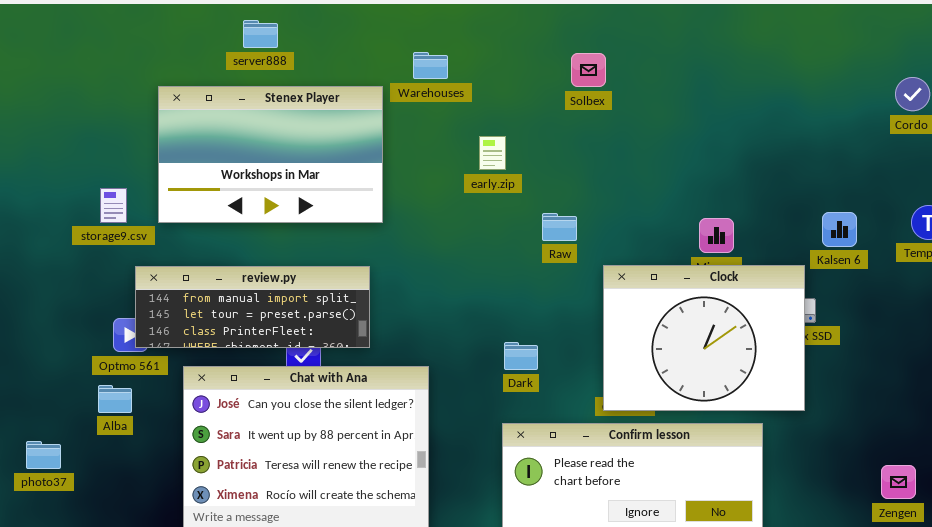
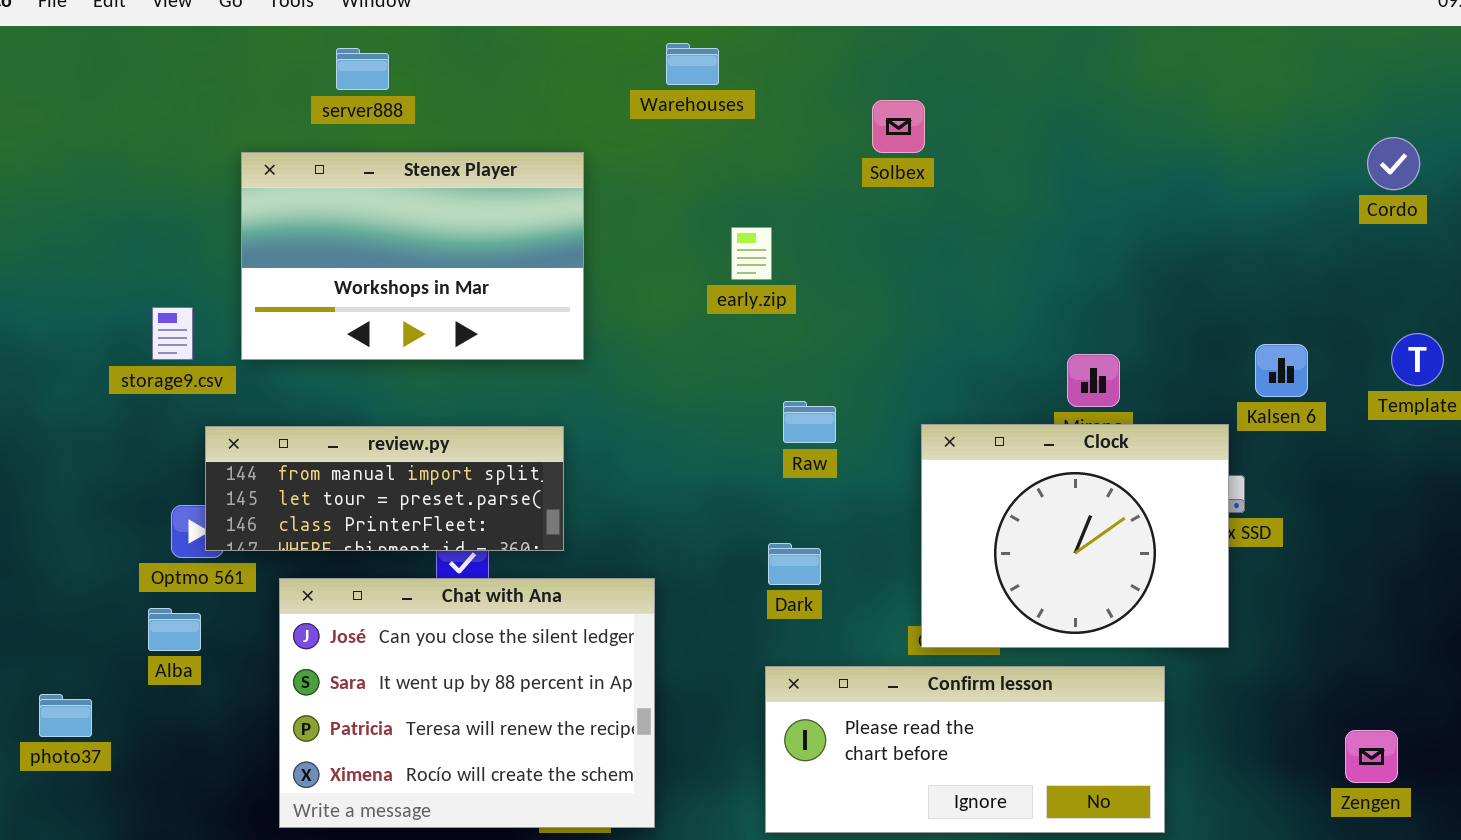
server888: [243,20,278,48] -> [336,48,389,90], moved
Warehouses: [413,52,448,79] -> [666,43,719,85], moved
Raw: [542,213,577,241] -> [783,401,836,443], moved

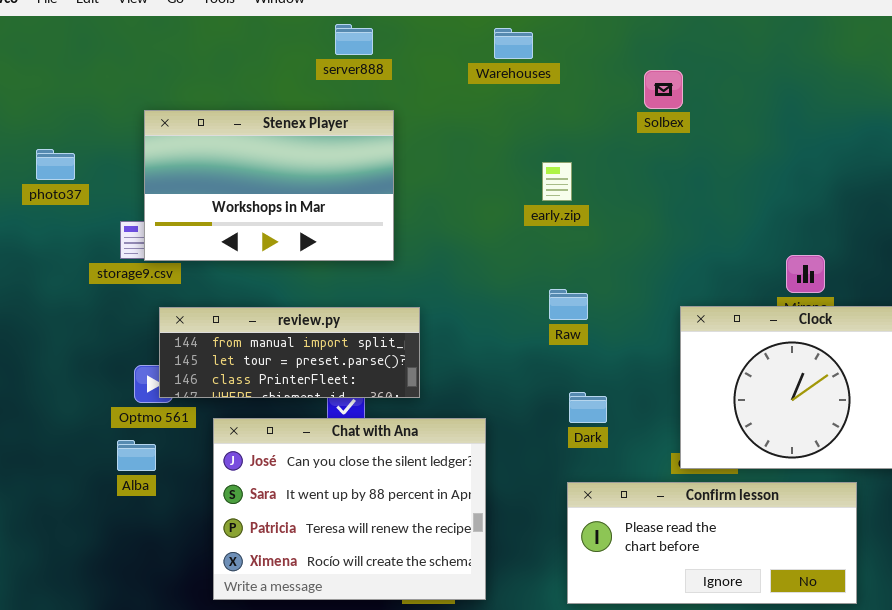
server888: [336,48,389,90] -> [335,24,373,55], moved
Stenex Player: [241,152,584,360] -> [144,110,394,261], moved
Raw: [783,401,836,443] -> [549,289,588,320], moved
photo37: [39,694,92,737] -> [36,149,75,180], moved

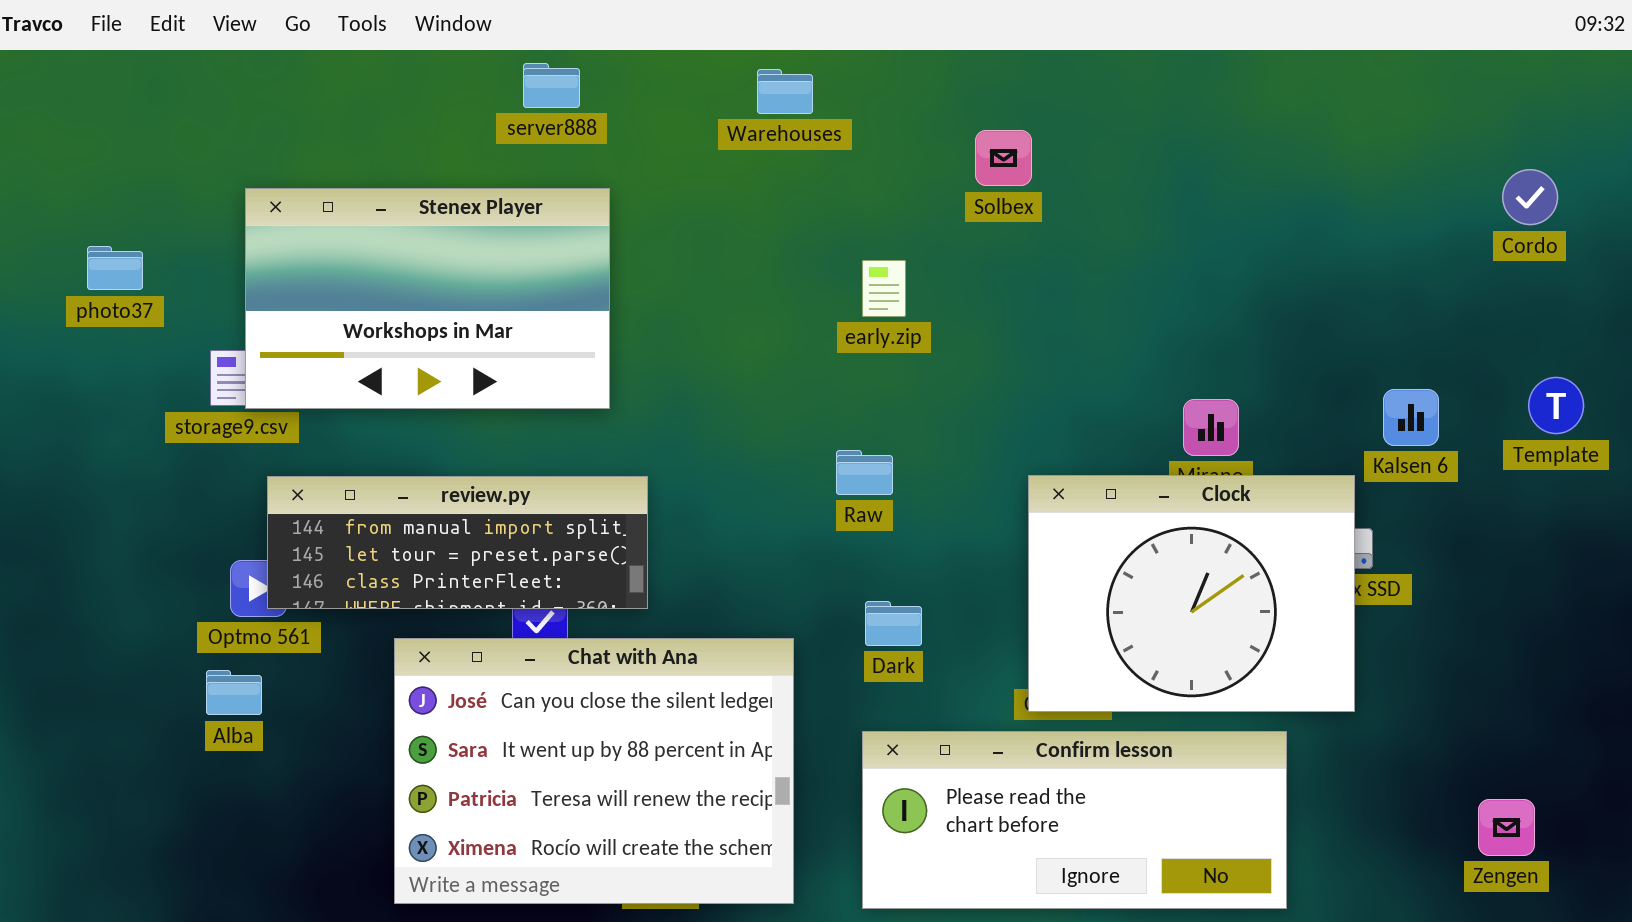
early.zip: [542,162,572,201] -> [862,260,906,317], moved
Chat with Ana: [213,418,486,600] -> [394,638,794,904], moved

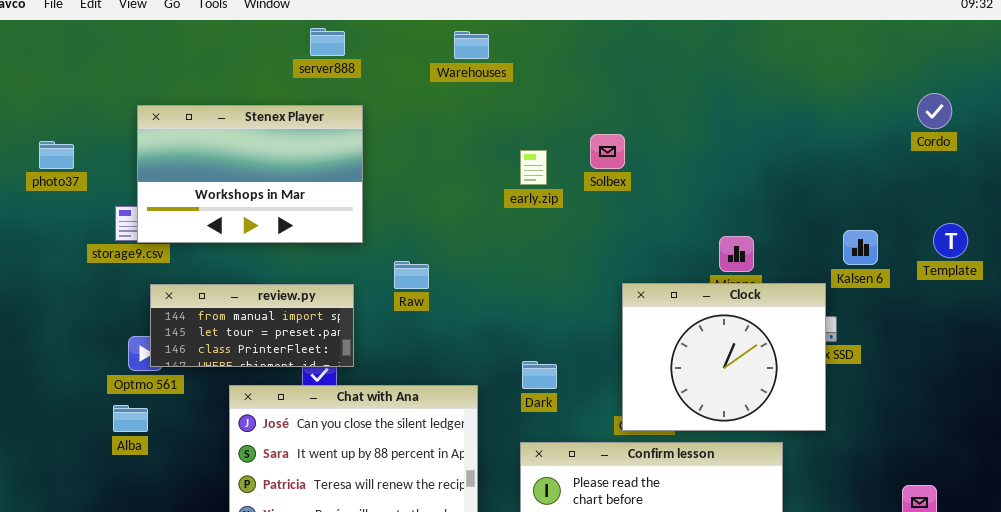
Solbex: [975,130,1032,186] -> [590,134,625,169], moved
Raw: [836,450,893,495] -> [394,261,429,289], moved
review.py: [267,476,648,609] -> [150,284,354,367], resized

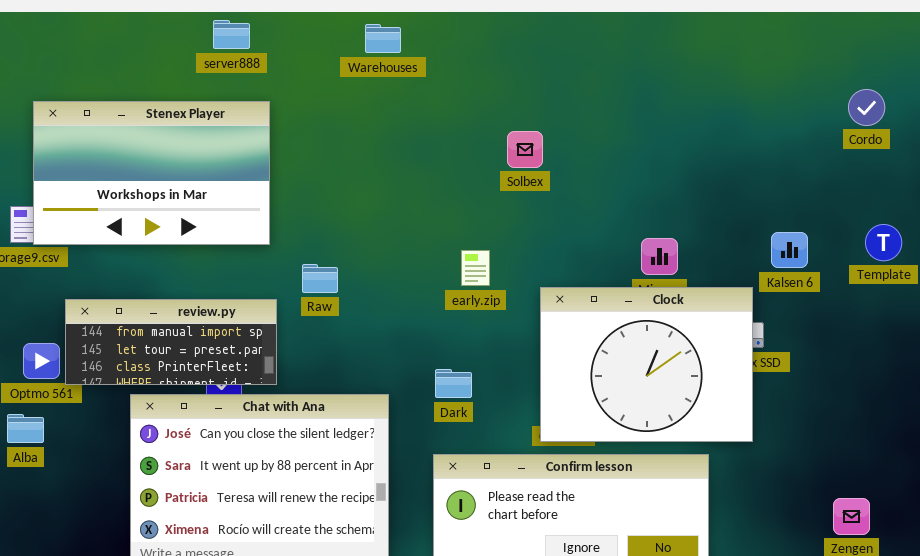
early.zip: [520,150,547,185] -> [461,250,490,286], moved
review.py: [150,284,354,367] -> [65,299,277,385], moved

